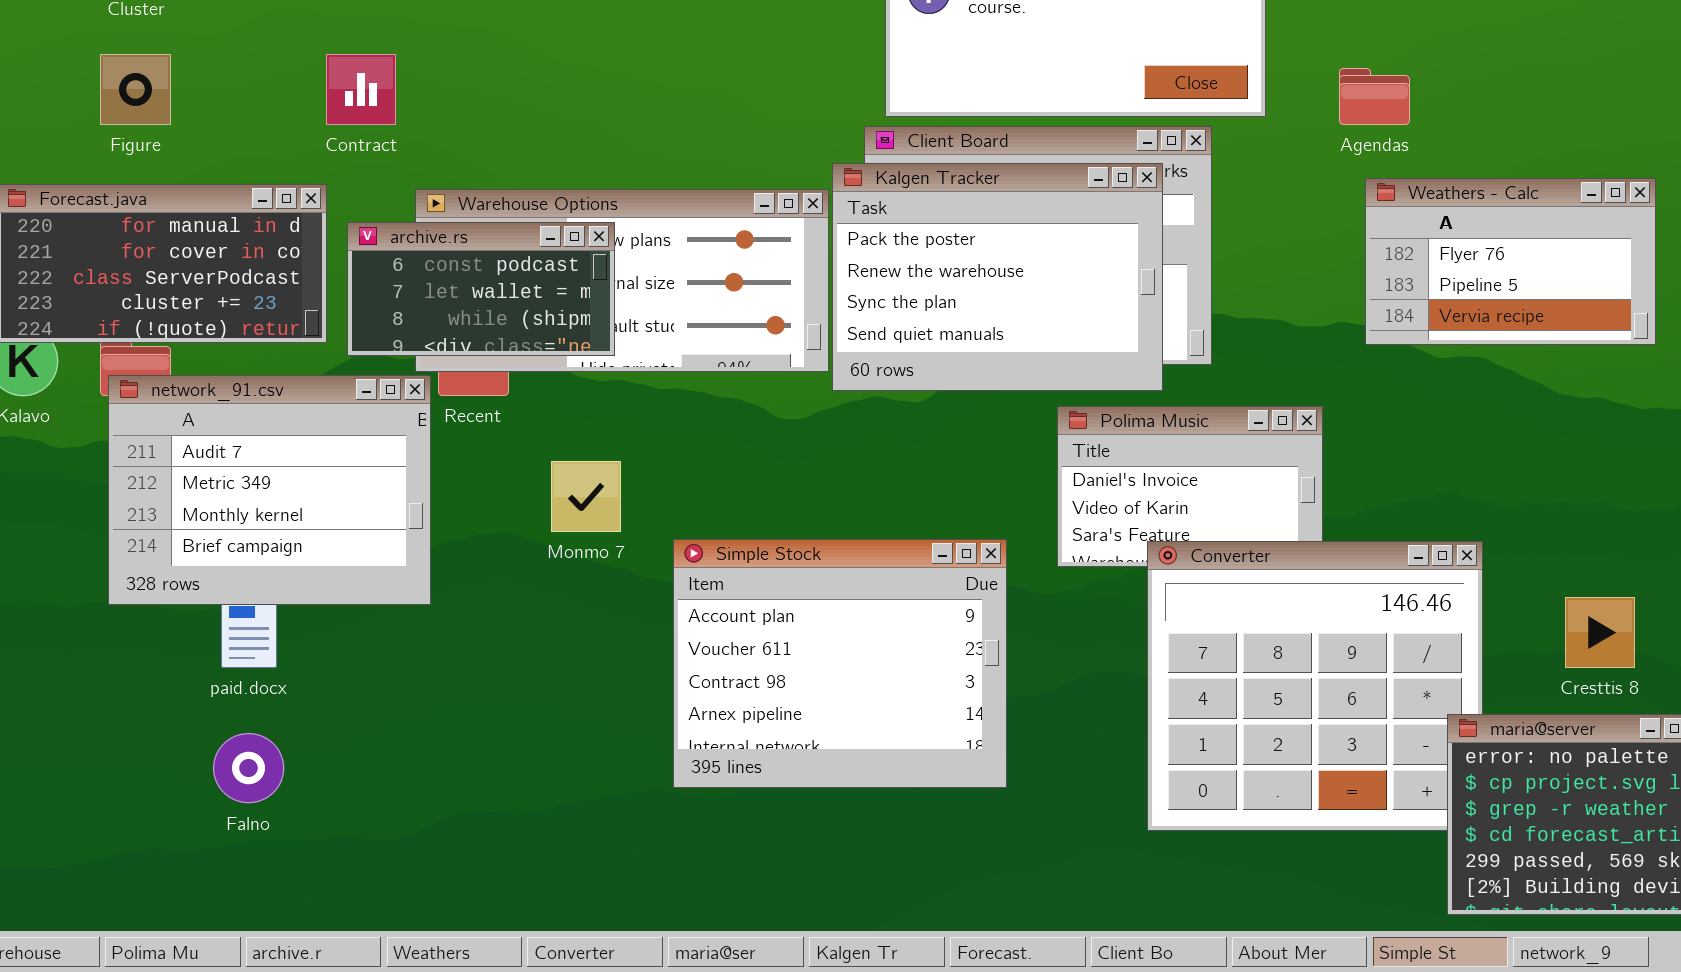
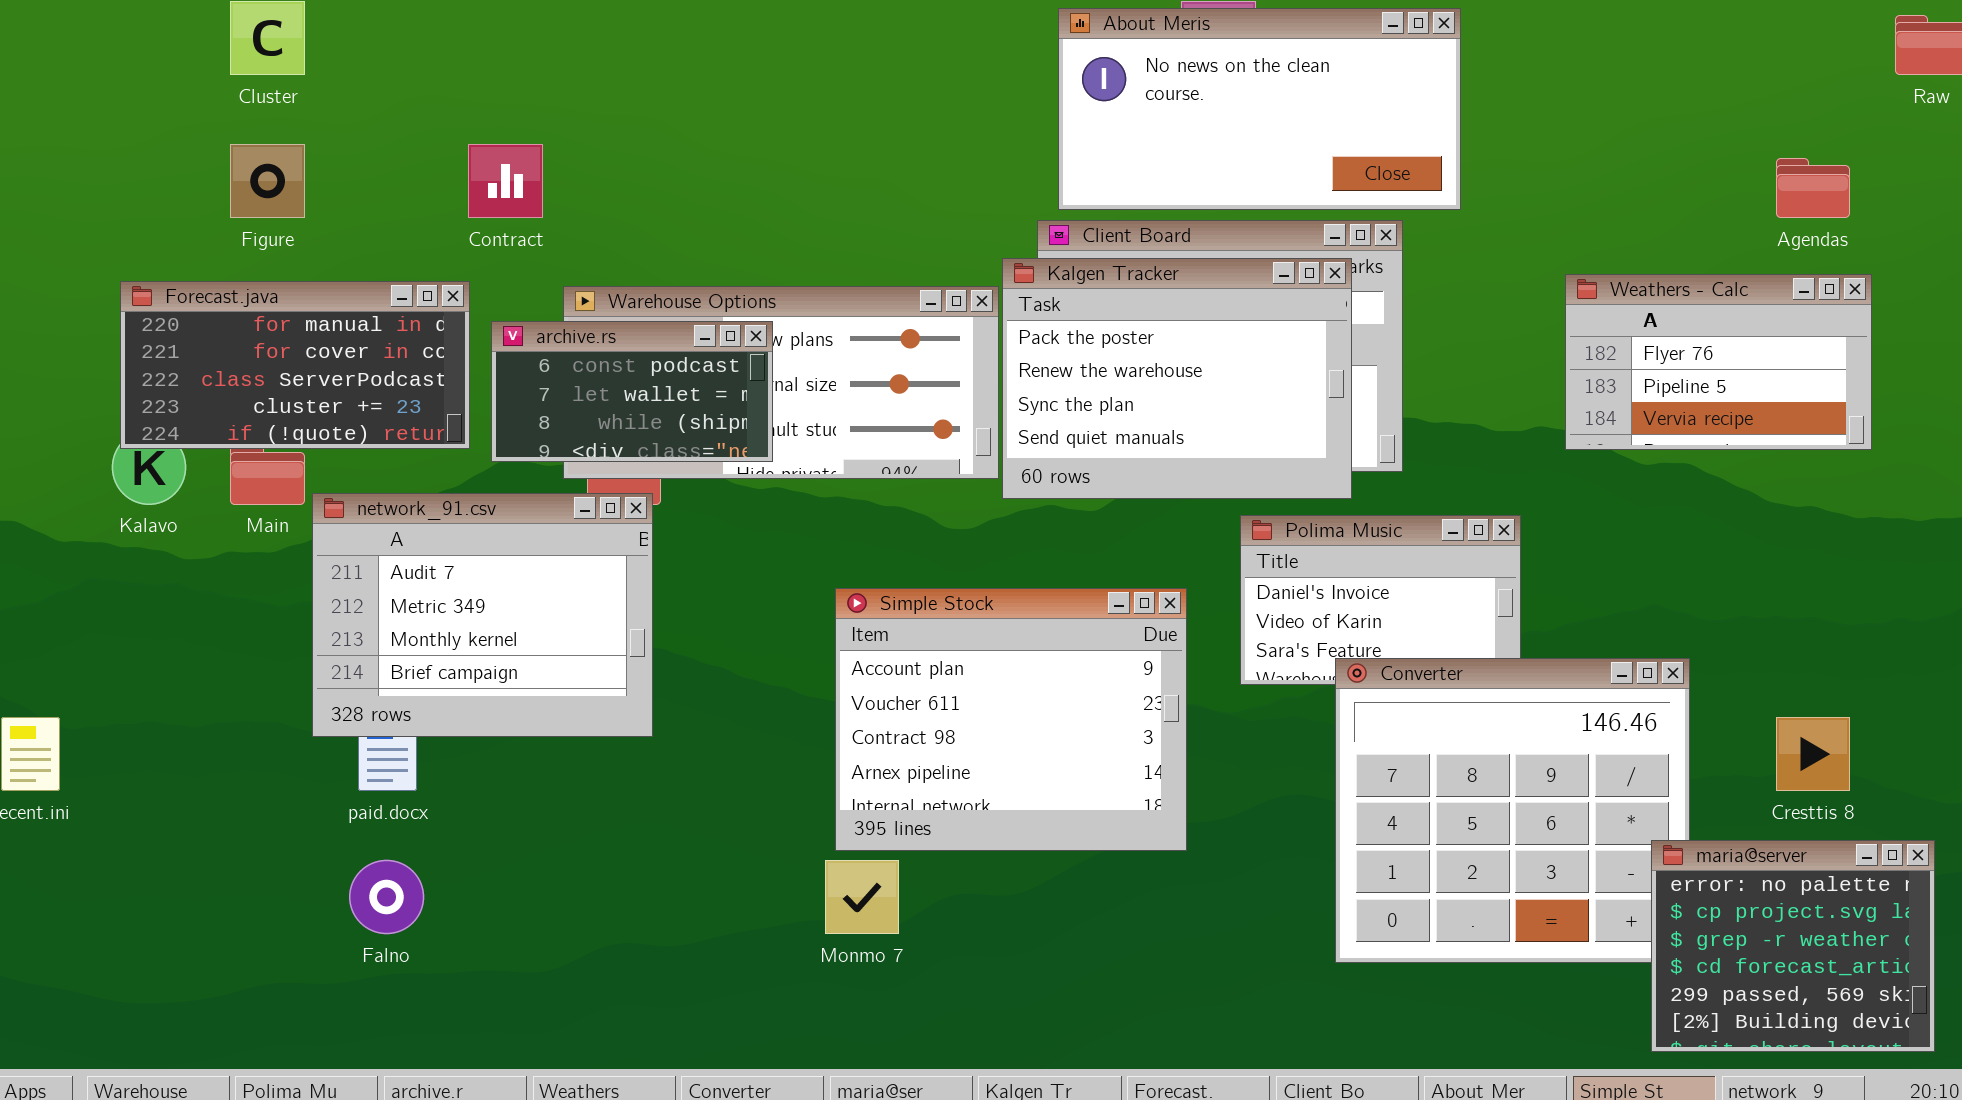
Agendas: [1339,68,1410,125] -> [1776,158,1850,218], moved
network_91.csv: [108,375,431,605] -> [312,493,653,737], moved
Monmo 7: [551,461,621,532] -> [825,860,899,934], moved
Simple Stock: [673,539,1007,788] -> [835,588,1187,851], moved

